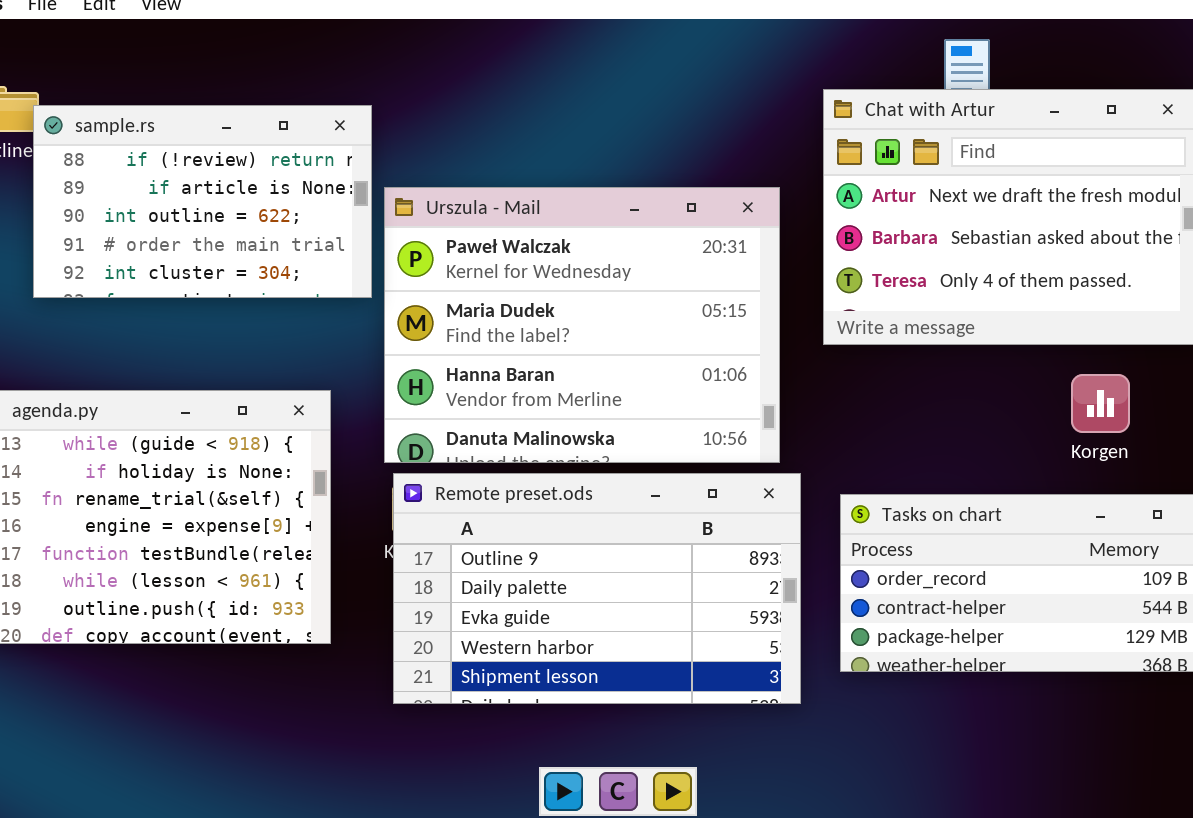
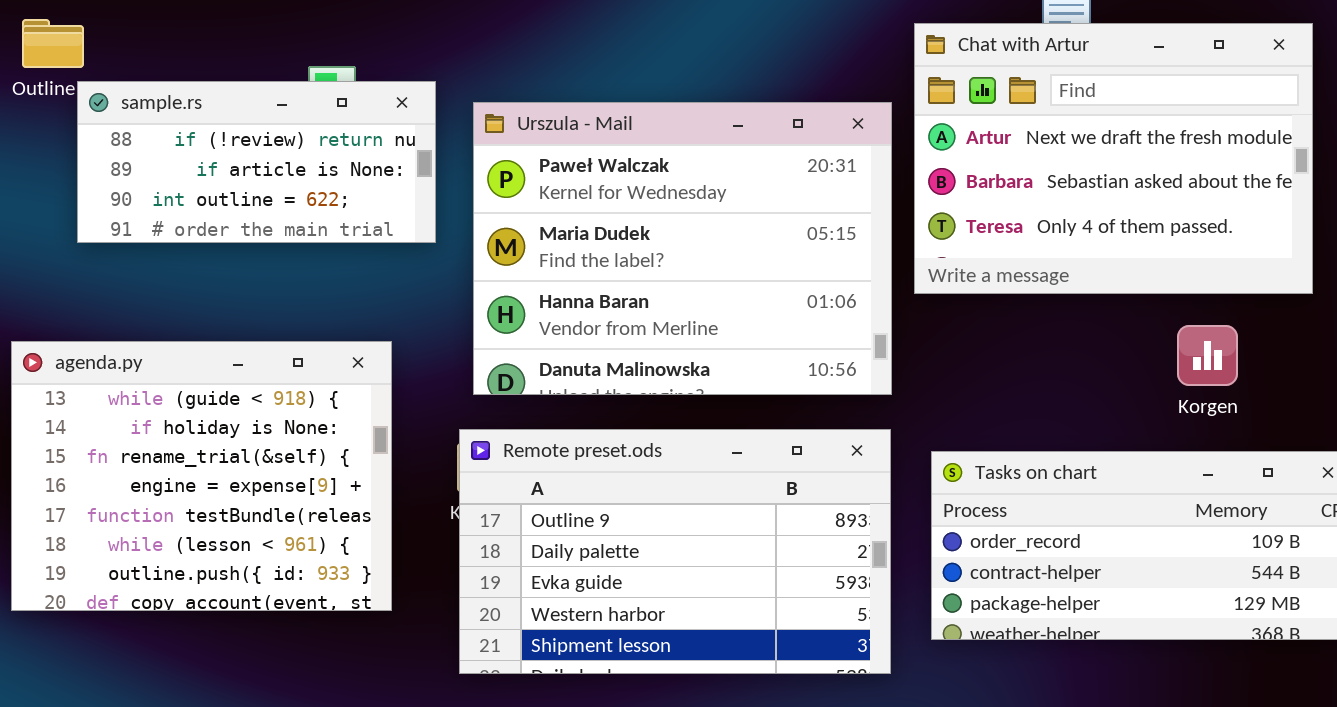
sample.rs: [33,105,372,298] -> [77,81,436,243], resized
Urszula - Mail: [384,187,780,463] -> [473,102,892,395], moved

